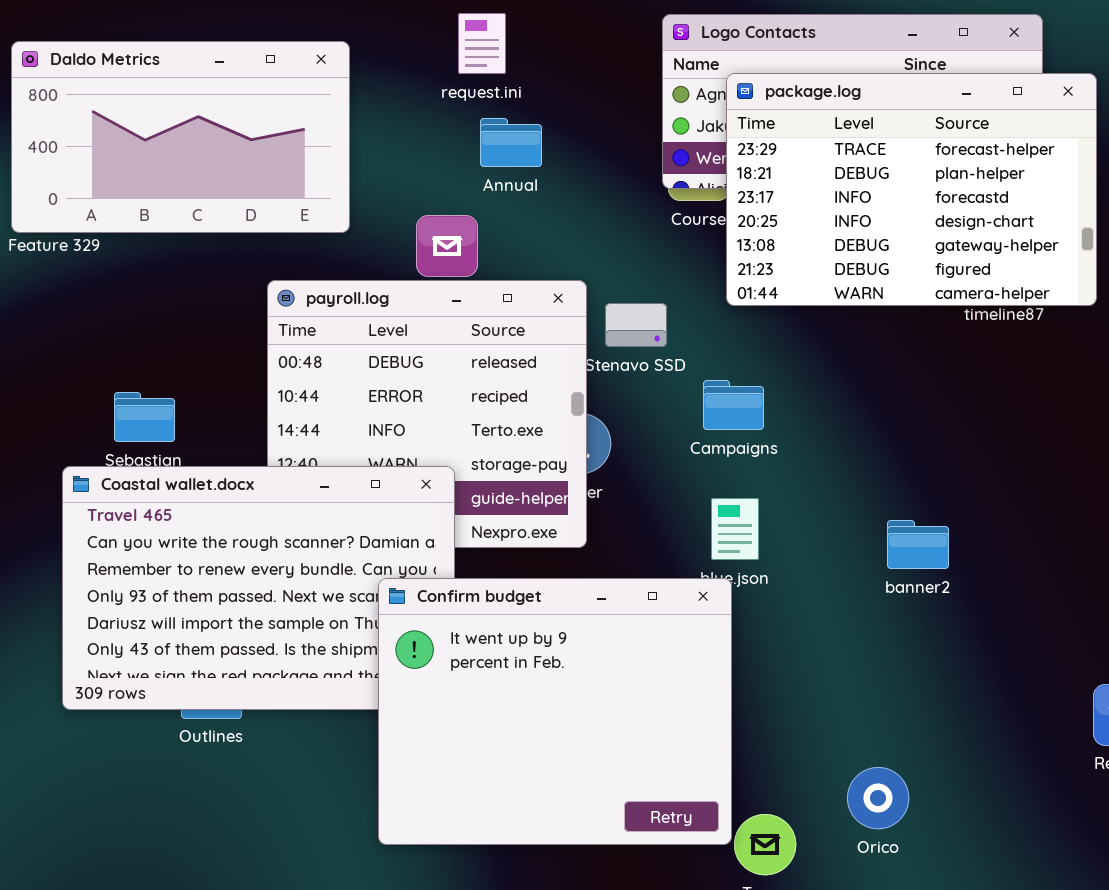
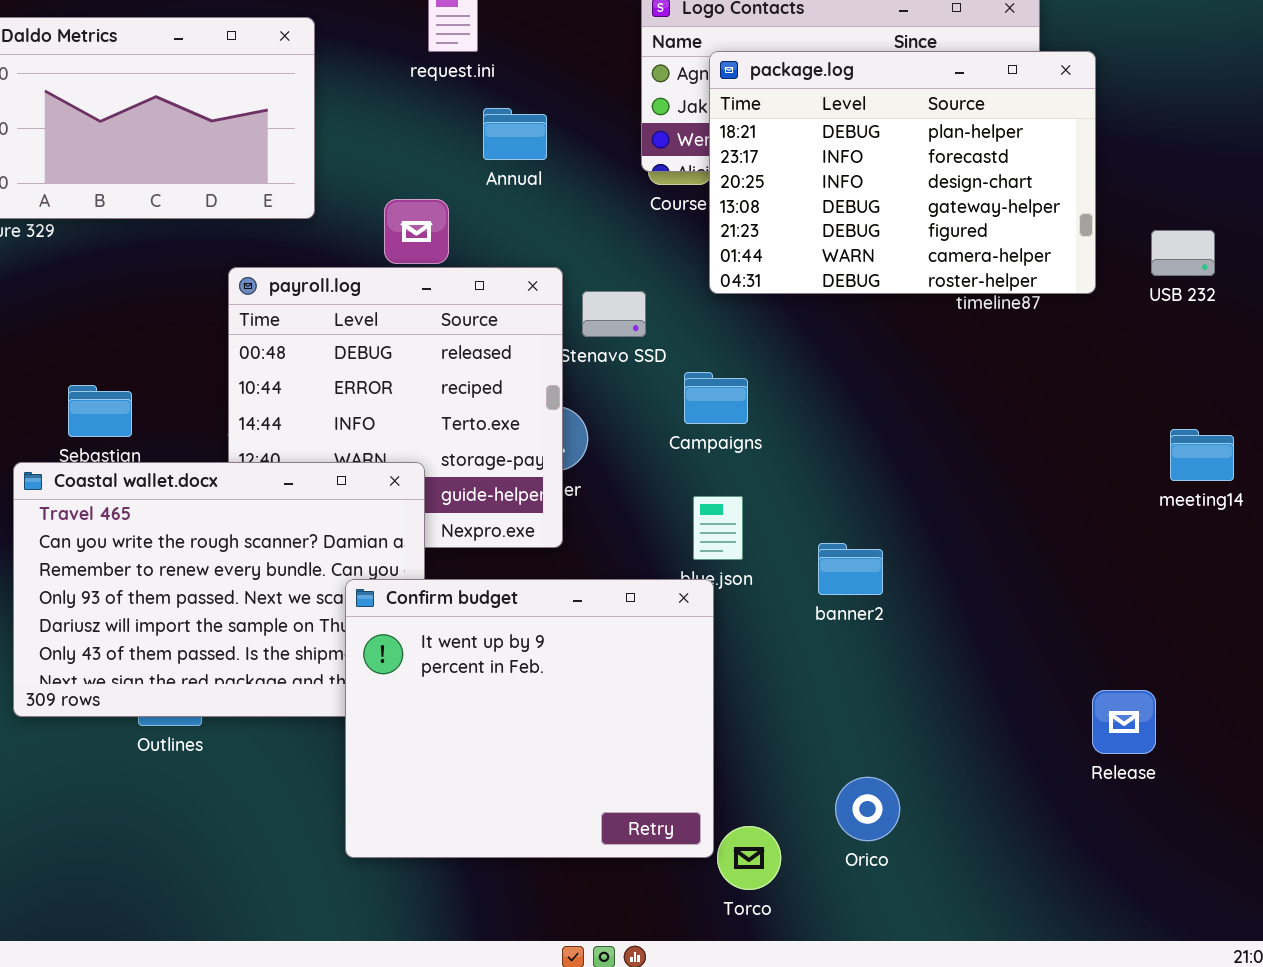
package.log: [726,73,1097,306] -> [709,51,1096,294], scrolled down 1 row
Annual: [480,118,542,167] -> [483,108,547,160], moved
banner2: [887,520,949,569] -> [818,543,883,595], moved

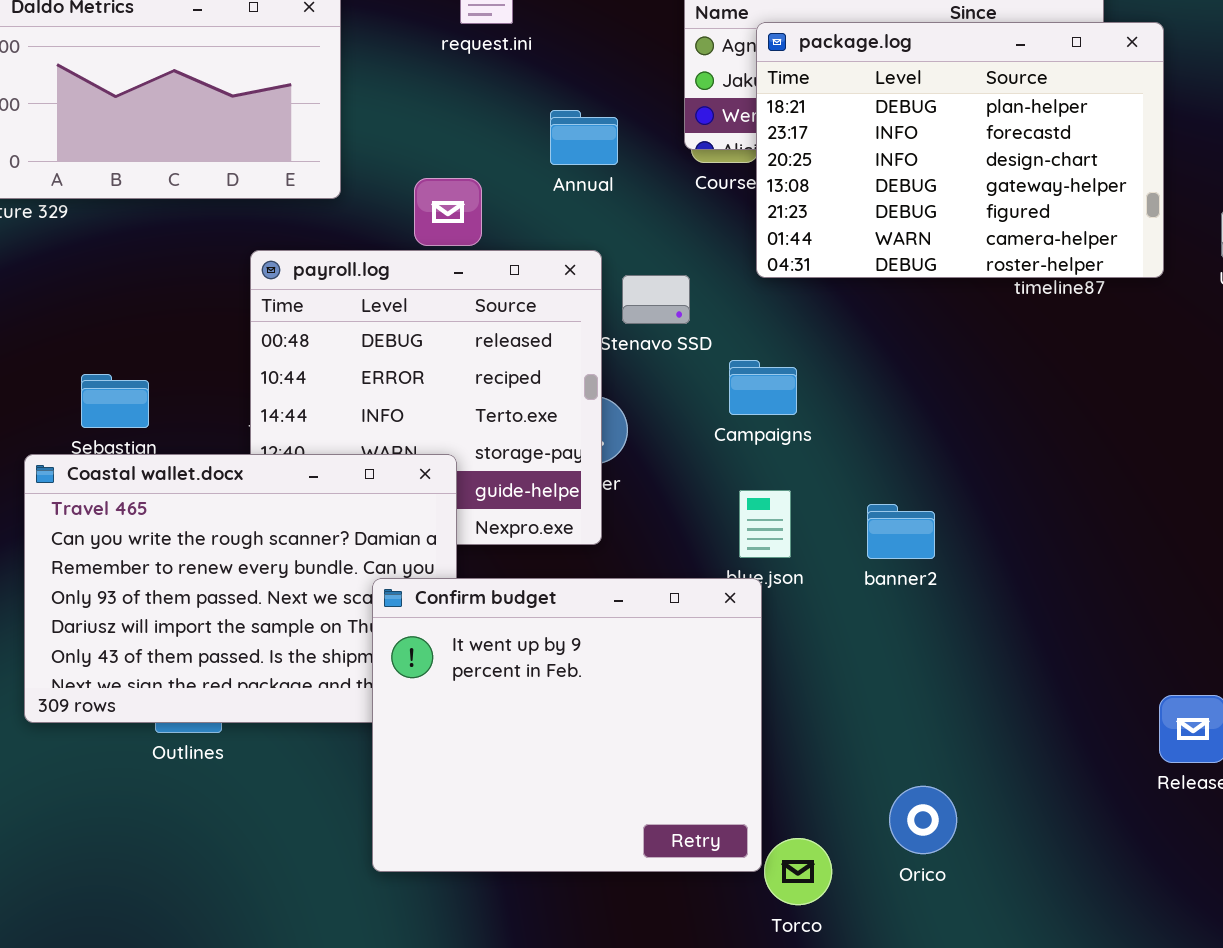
Annual: [483,108,547,160] -> [550,110,618,165], moved
banner2: [818,543,883,595] -> [867,504,935,559], moved

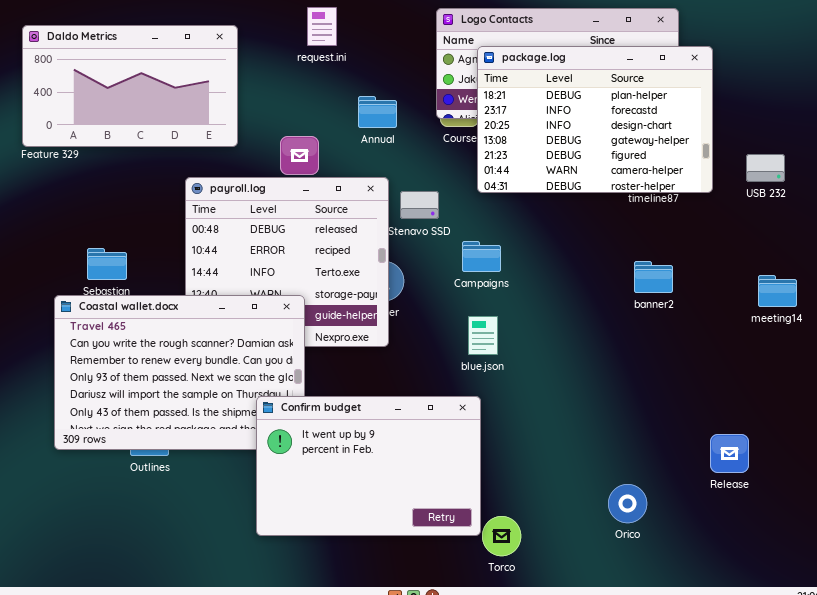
banner2: [867,504,935,559] -> [634,261,673,293], moved
Confirm budget: [372,578,762,872] -> [256,396,481,536], resized
Orico: [889,786,957,854] -> [608,484,647,523], moved

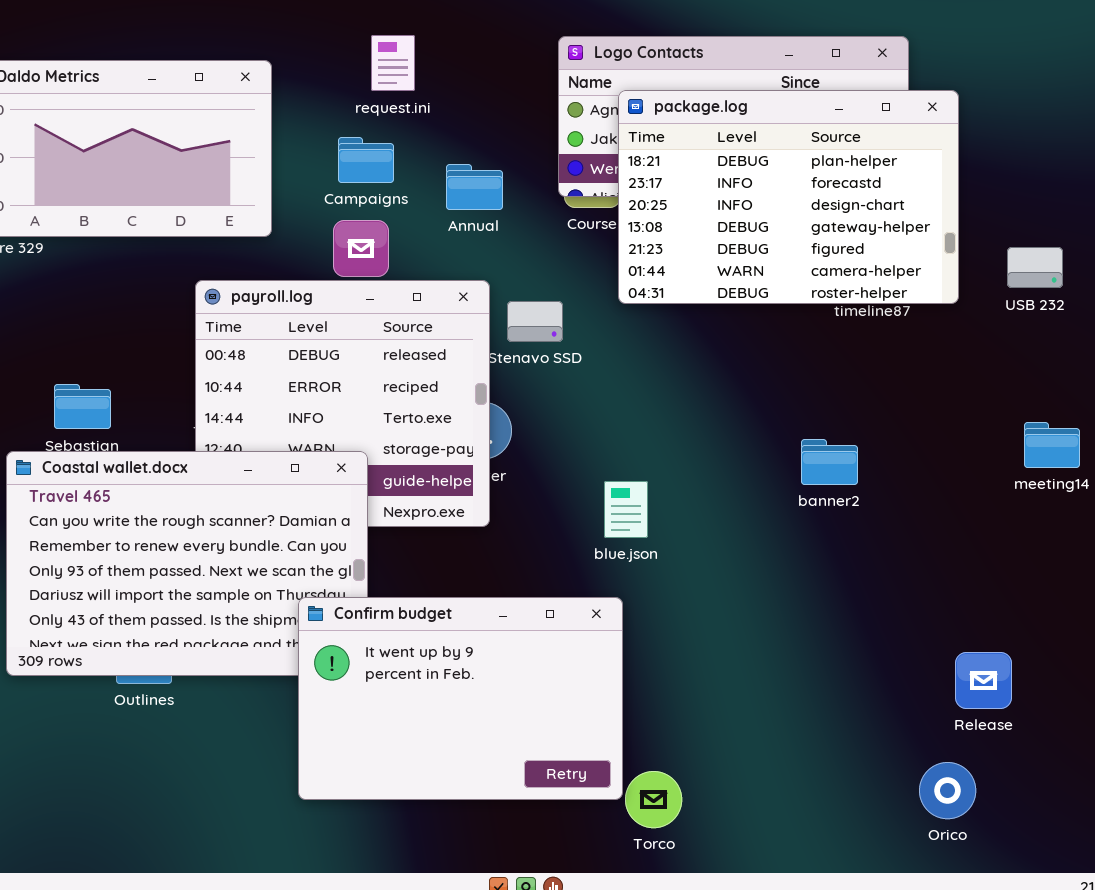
Campaigns: [462,241,501,272] -> [338,137,394,183], moved
banner2: [634,261,673,293] -> [801,439,858,485], moved
Orico: [608,484,647,523] -> [919,762,976,819], moved

